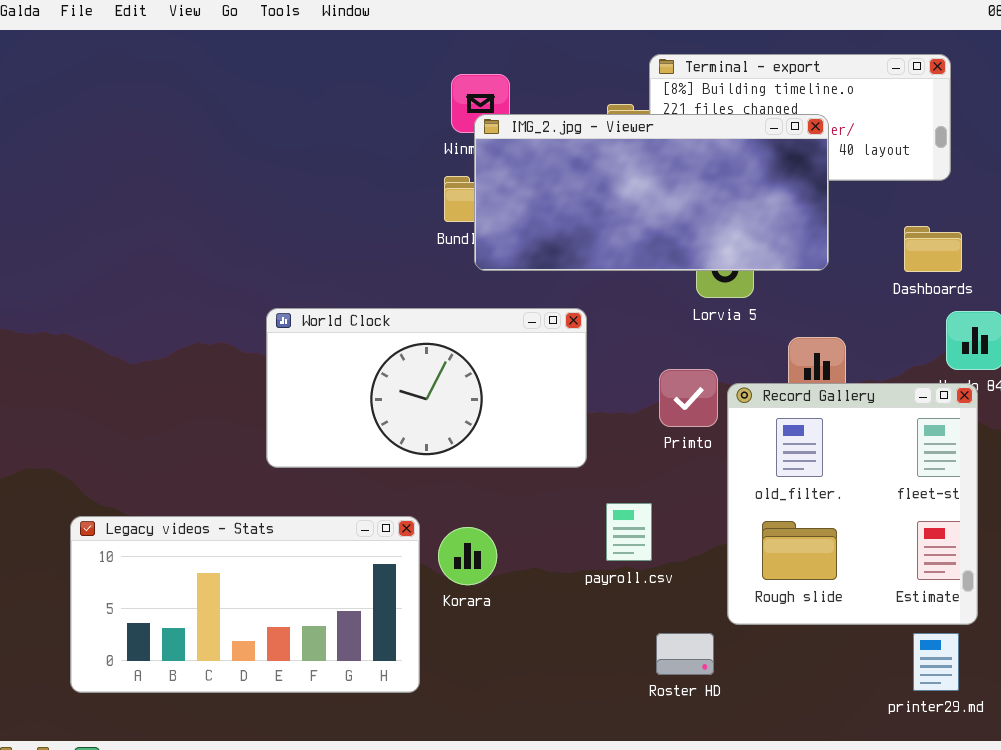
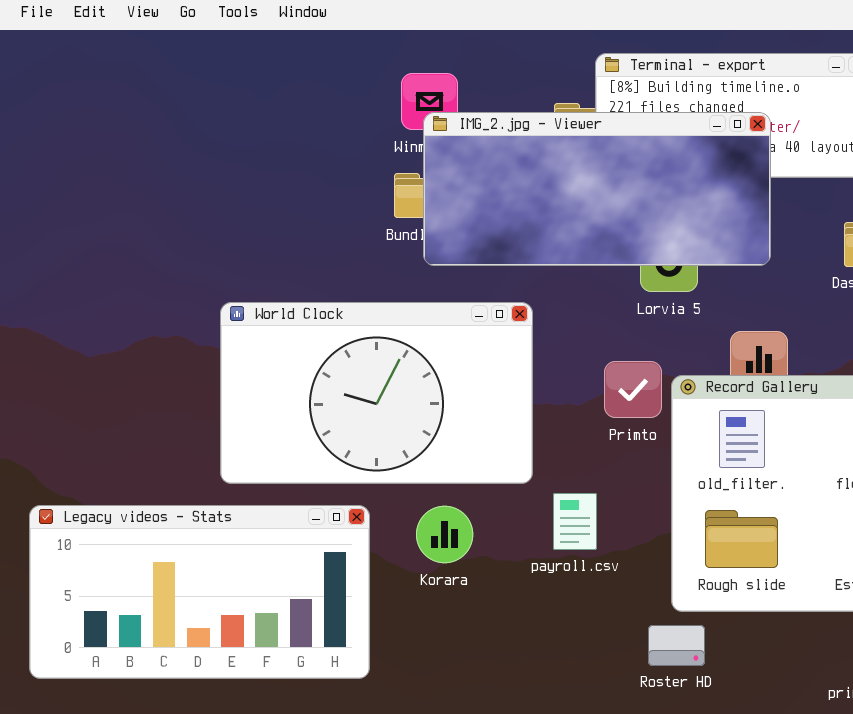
World Clock: [266,308,587,468] -> [220,302,533,484], resized
Korara: [438,527,497,585] -> [416,506,473,563], moved
Roster HD: [656,633,714,675] -> [648,625,705,666], moved

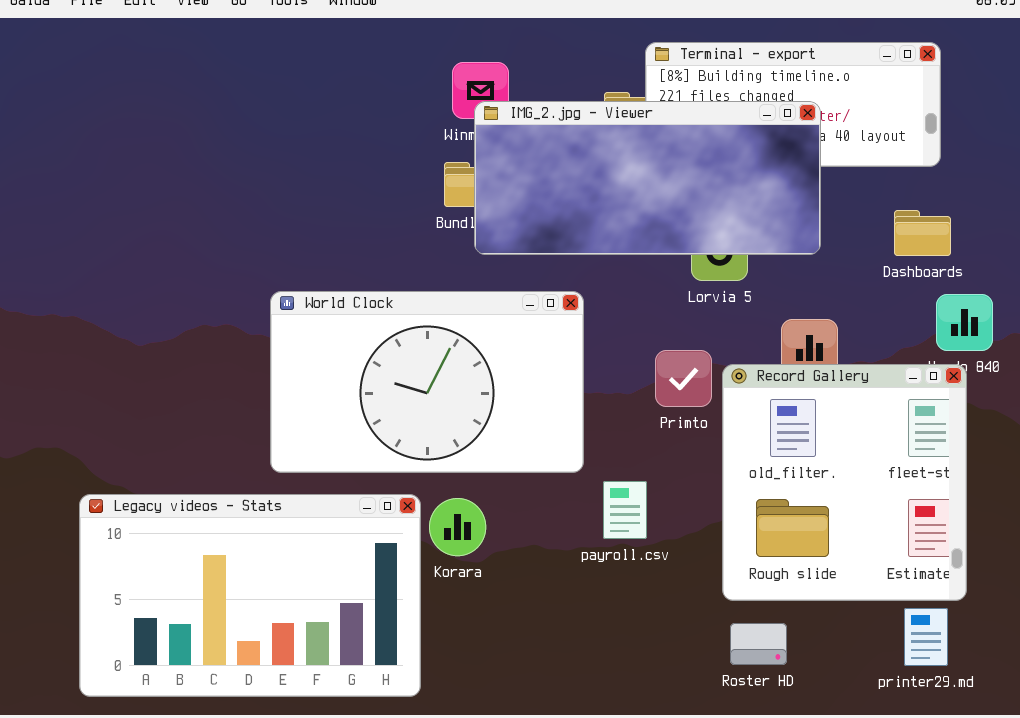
Legacy videos - Stats: [29,505,370,679] -> [79,494,421,697], resized
Korara: [416,506,473,563] -> [429,498,486,556], moved
Roster HD: [648,625,705,666] -> [730,623,787,665], moved

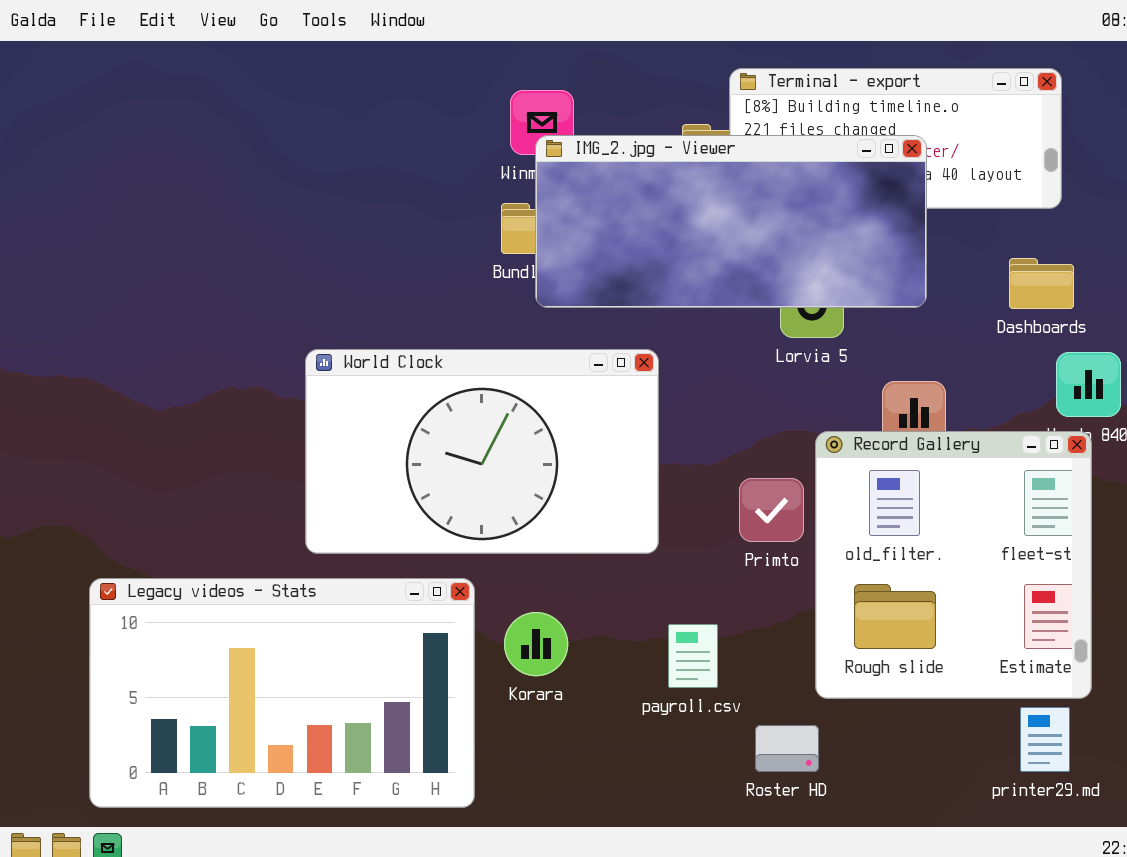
Primto: [655,350,712,407] -> [739,478,804,542], moved
payroll.csv: [603,481,647,539] -> [668,624,718,688], moved
Korara: [429,498,486,556] -> [504,612,568,676], moved
Roster HD: [730,623,787,665] -> [755,725,819,772], moved

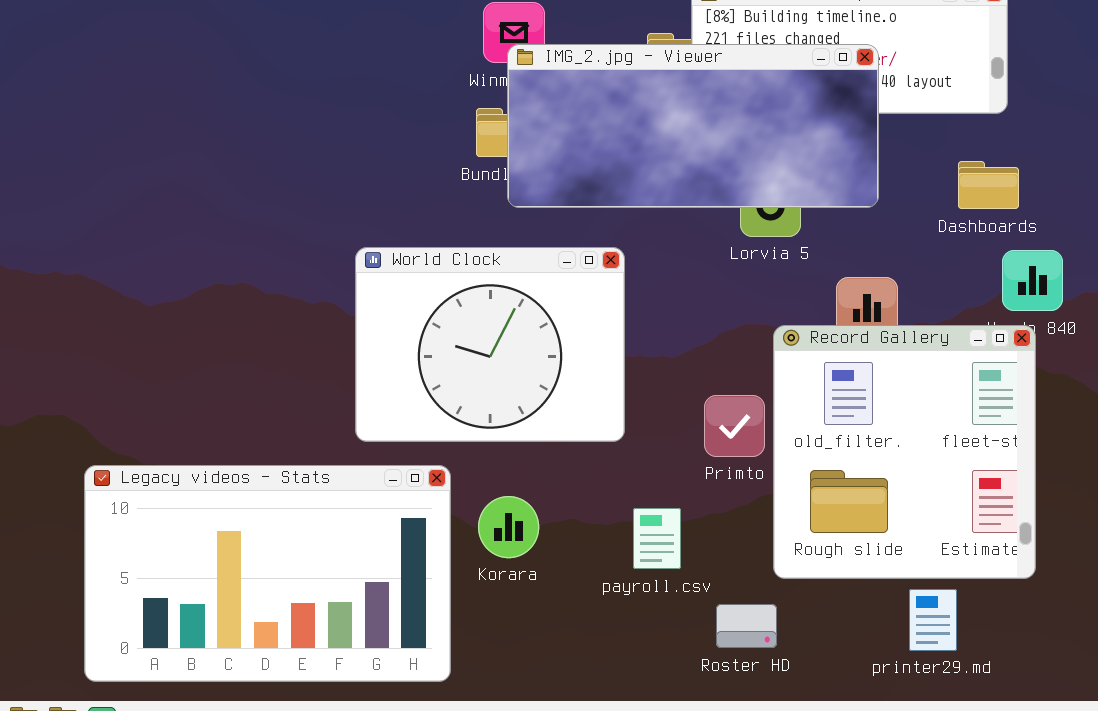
World Clock: [305,349,659,554] -> [355,247,625,442], resized
Primto: [739,478,804,542] -> [704,395,765,457], moved
printer29.md: [1020,707,1070,772] -> [909,589,957,651], moved

